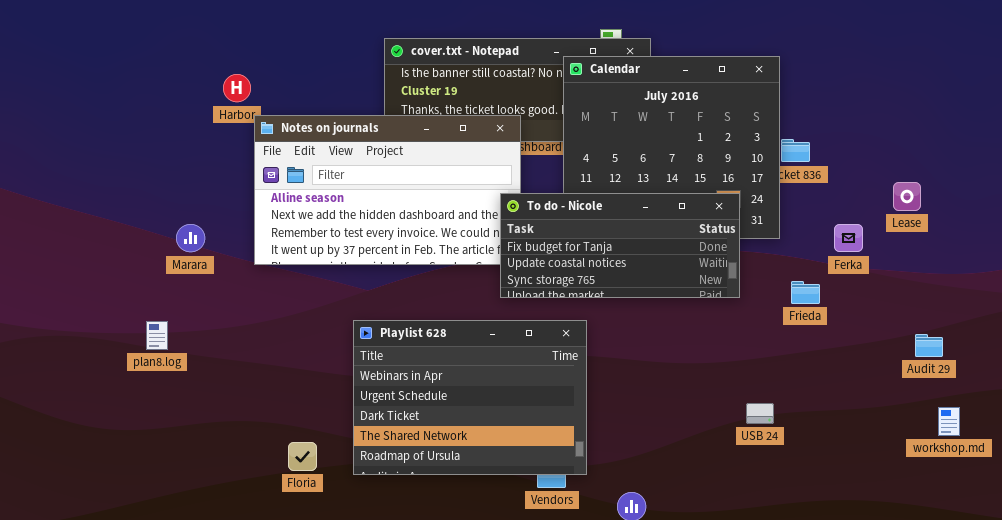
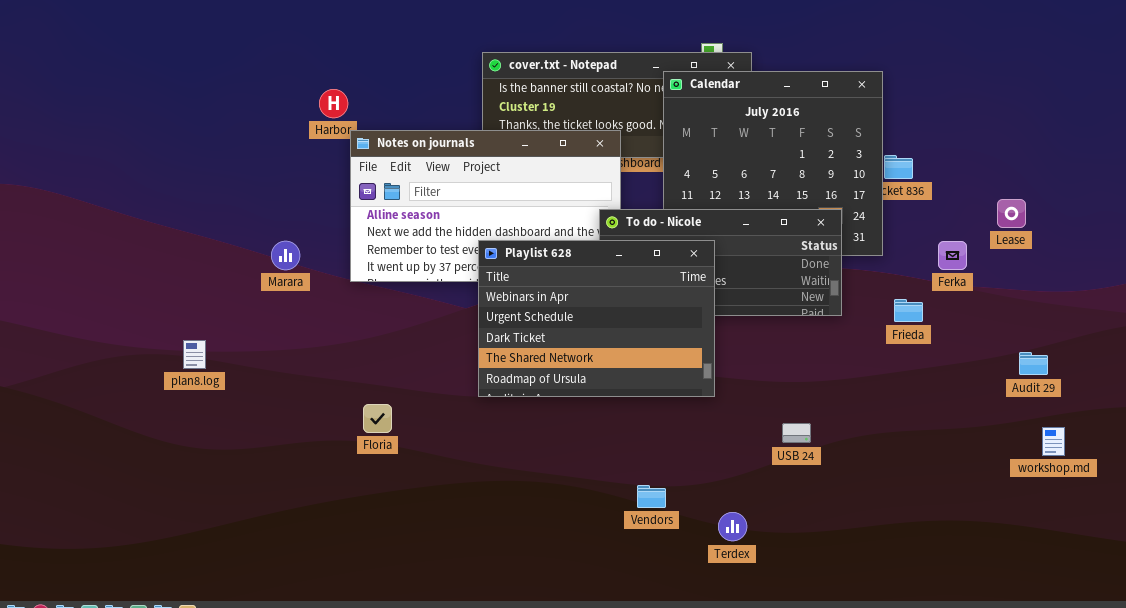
Playlist 628: [353,320,587,475] -> [478,240,715,397], moved
plan8.log: [146,321,168,350] -> [183,340,206,369], moved
USB 24: [746,403,774,424] -> [782,423,811,443], moved
Floria: [288,442,317,471] -> [363,404,392,433], moved

